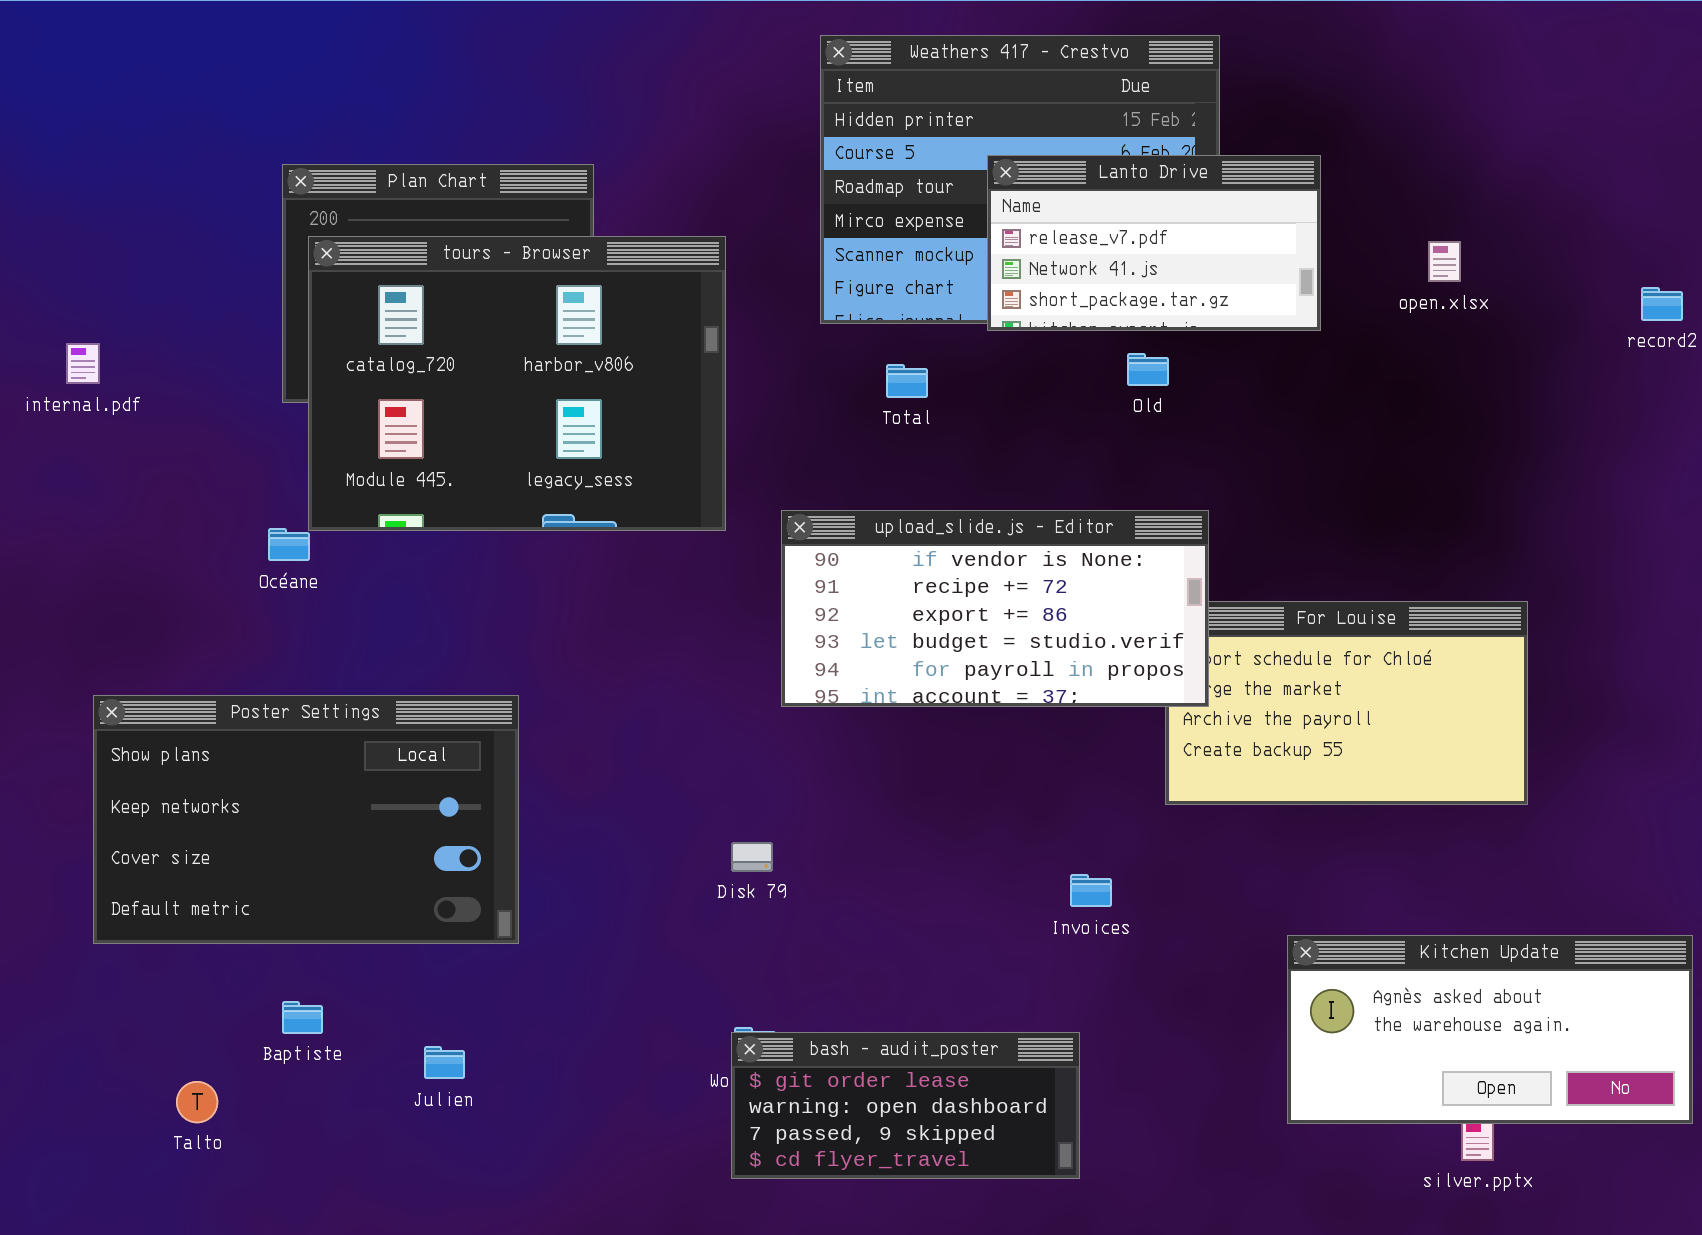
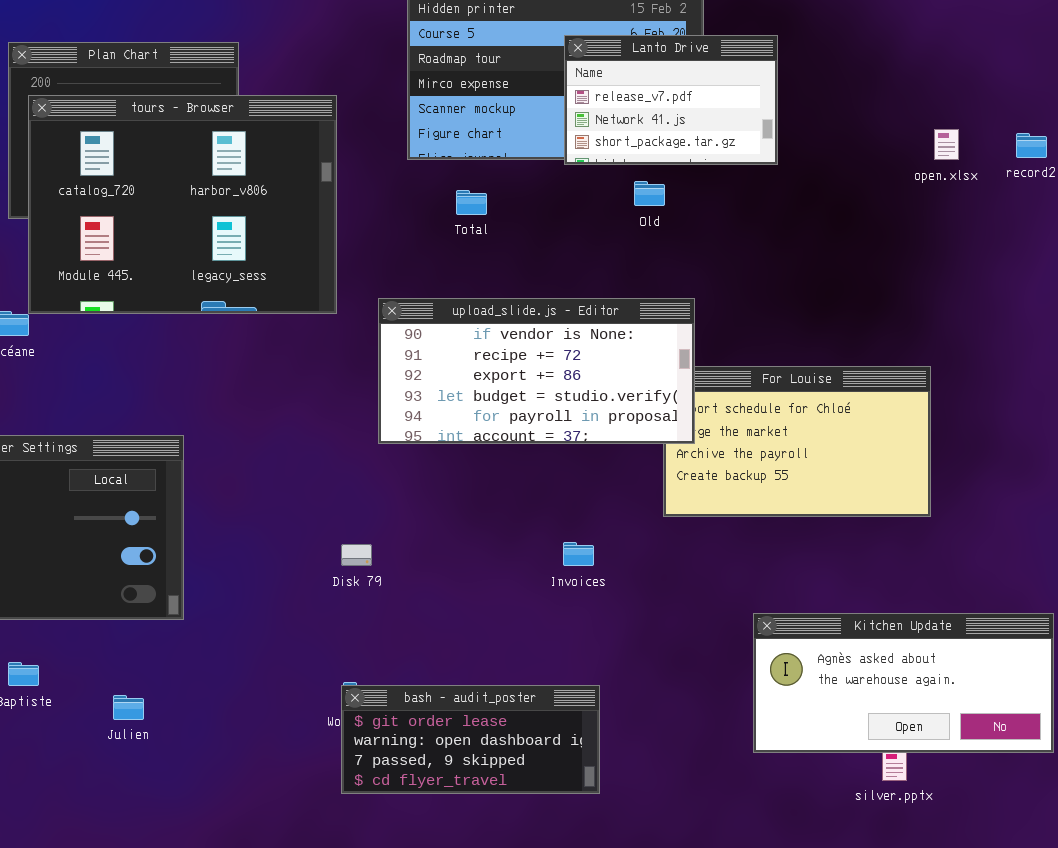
Lanto Drive: [987,155,1321,331] -> [564,35,778,165], resized
open.xlsx: [1428,241,1461,282] -> [934,129,959,160], moved
Invoices: [1070,874,1112,907] -> [563,542,594,566], moved

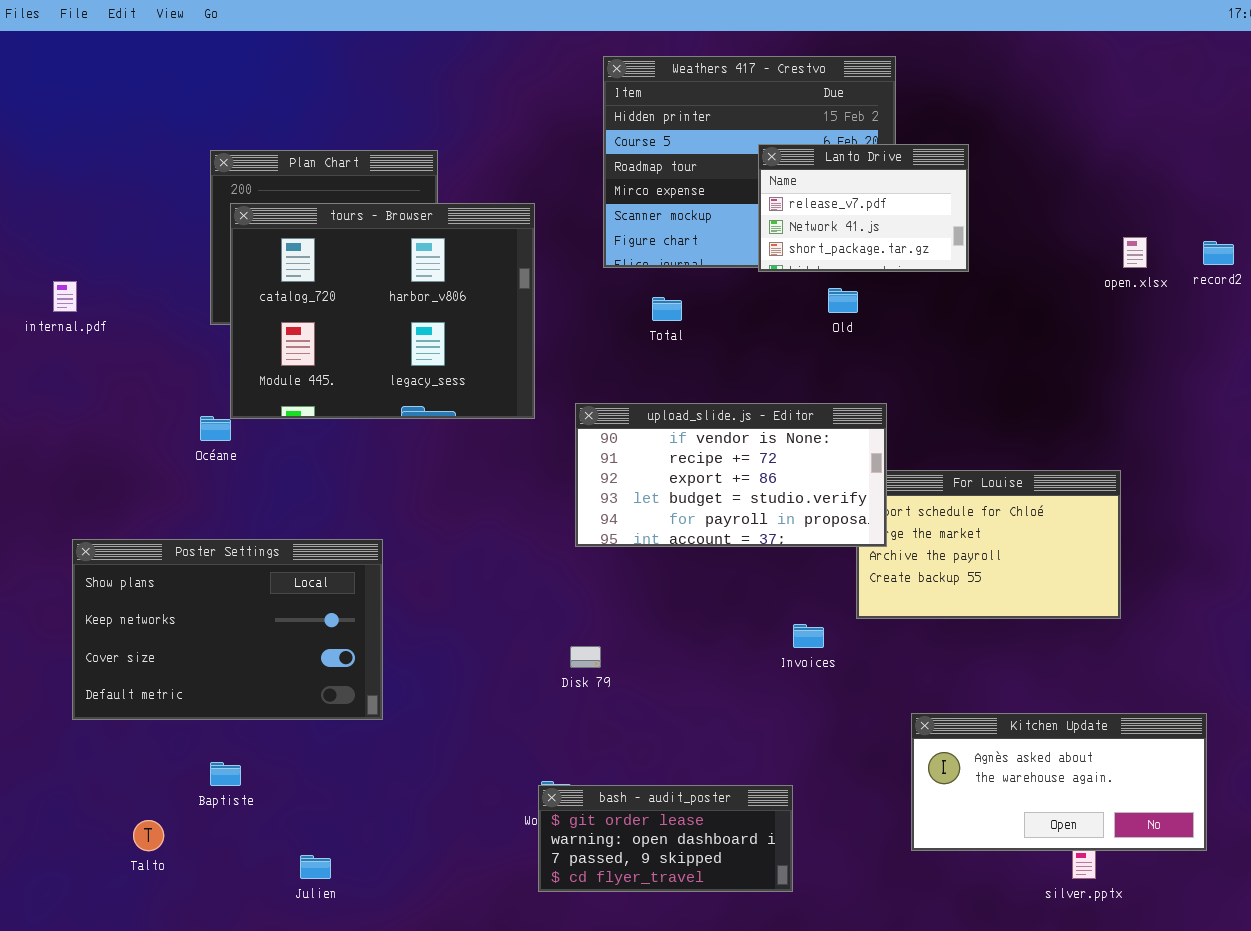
Invoices: [563,542,594,566] -> [793,624,824,648], moved
Disk 79: [341,544,372,566] -> [570,646,601,668], moved
Kitchen Update: [753,613,1054,753] -> [911,713,1207,851], moved
Julien: [113,695,144,720] -> [300,855,331,879], moved

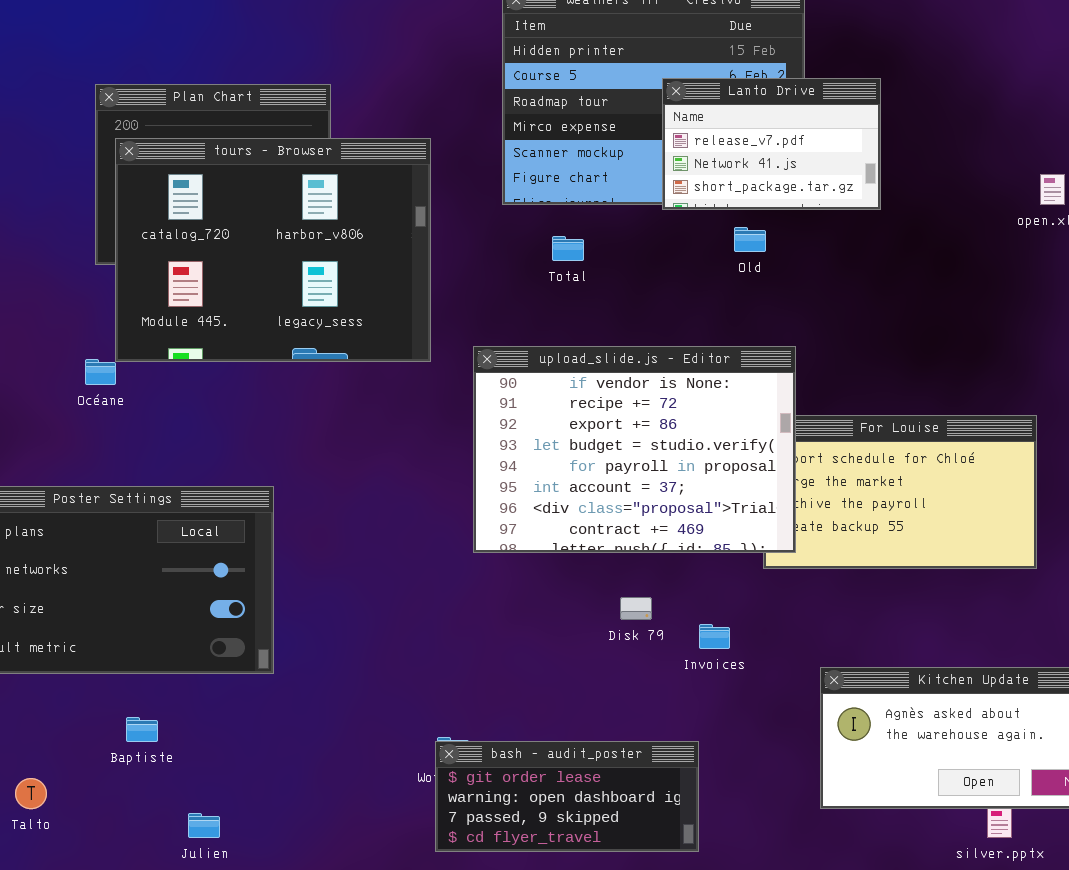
upload_slide.js - Editor: [575,403,887,547] -> [473,346,796,553], resized
Invoices: [793,624,824,648] -> [699,624,730,649], moved
Disk 79: [570,646,601,668] -> [620,597,652,620], moved
Baptiste: [210,762,241,786] -> [126,717,158,742], moved

